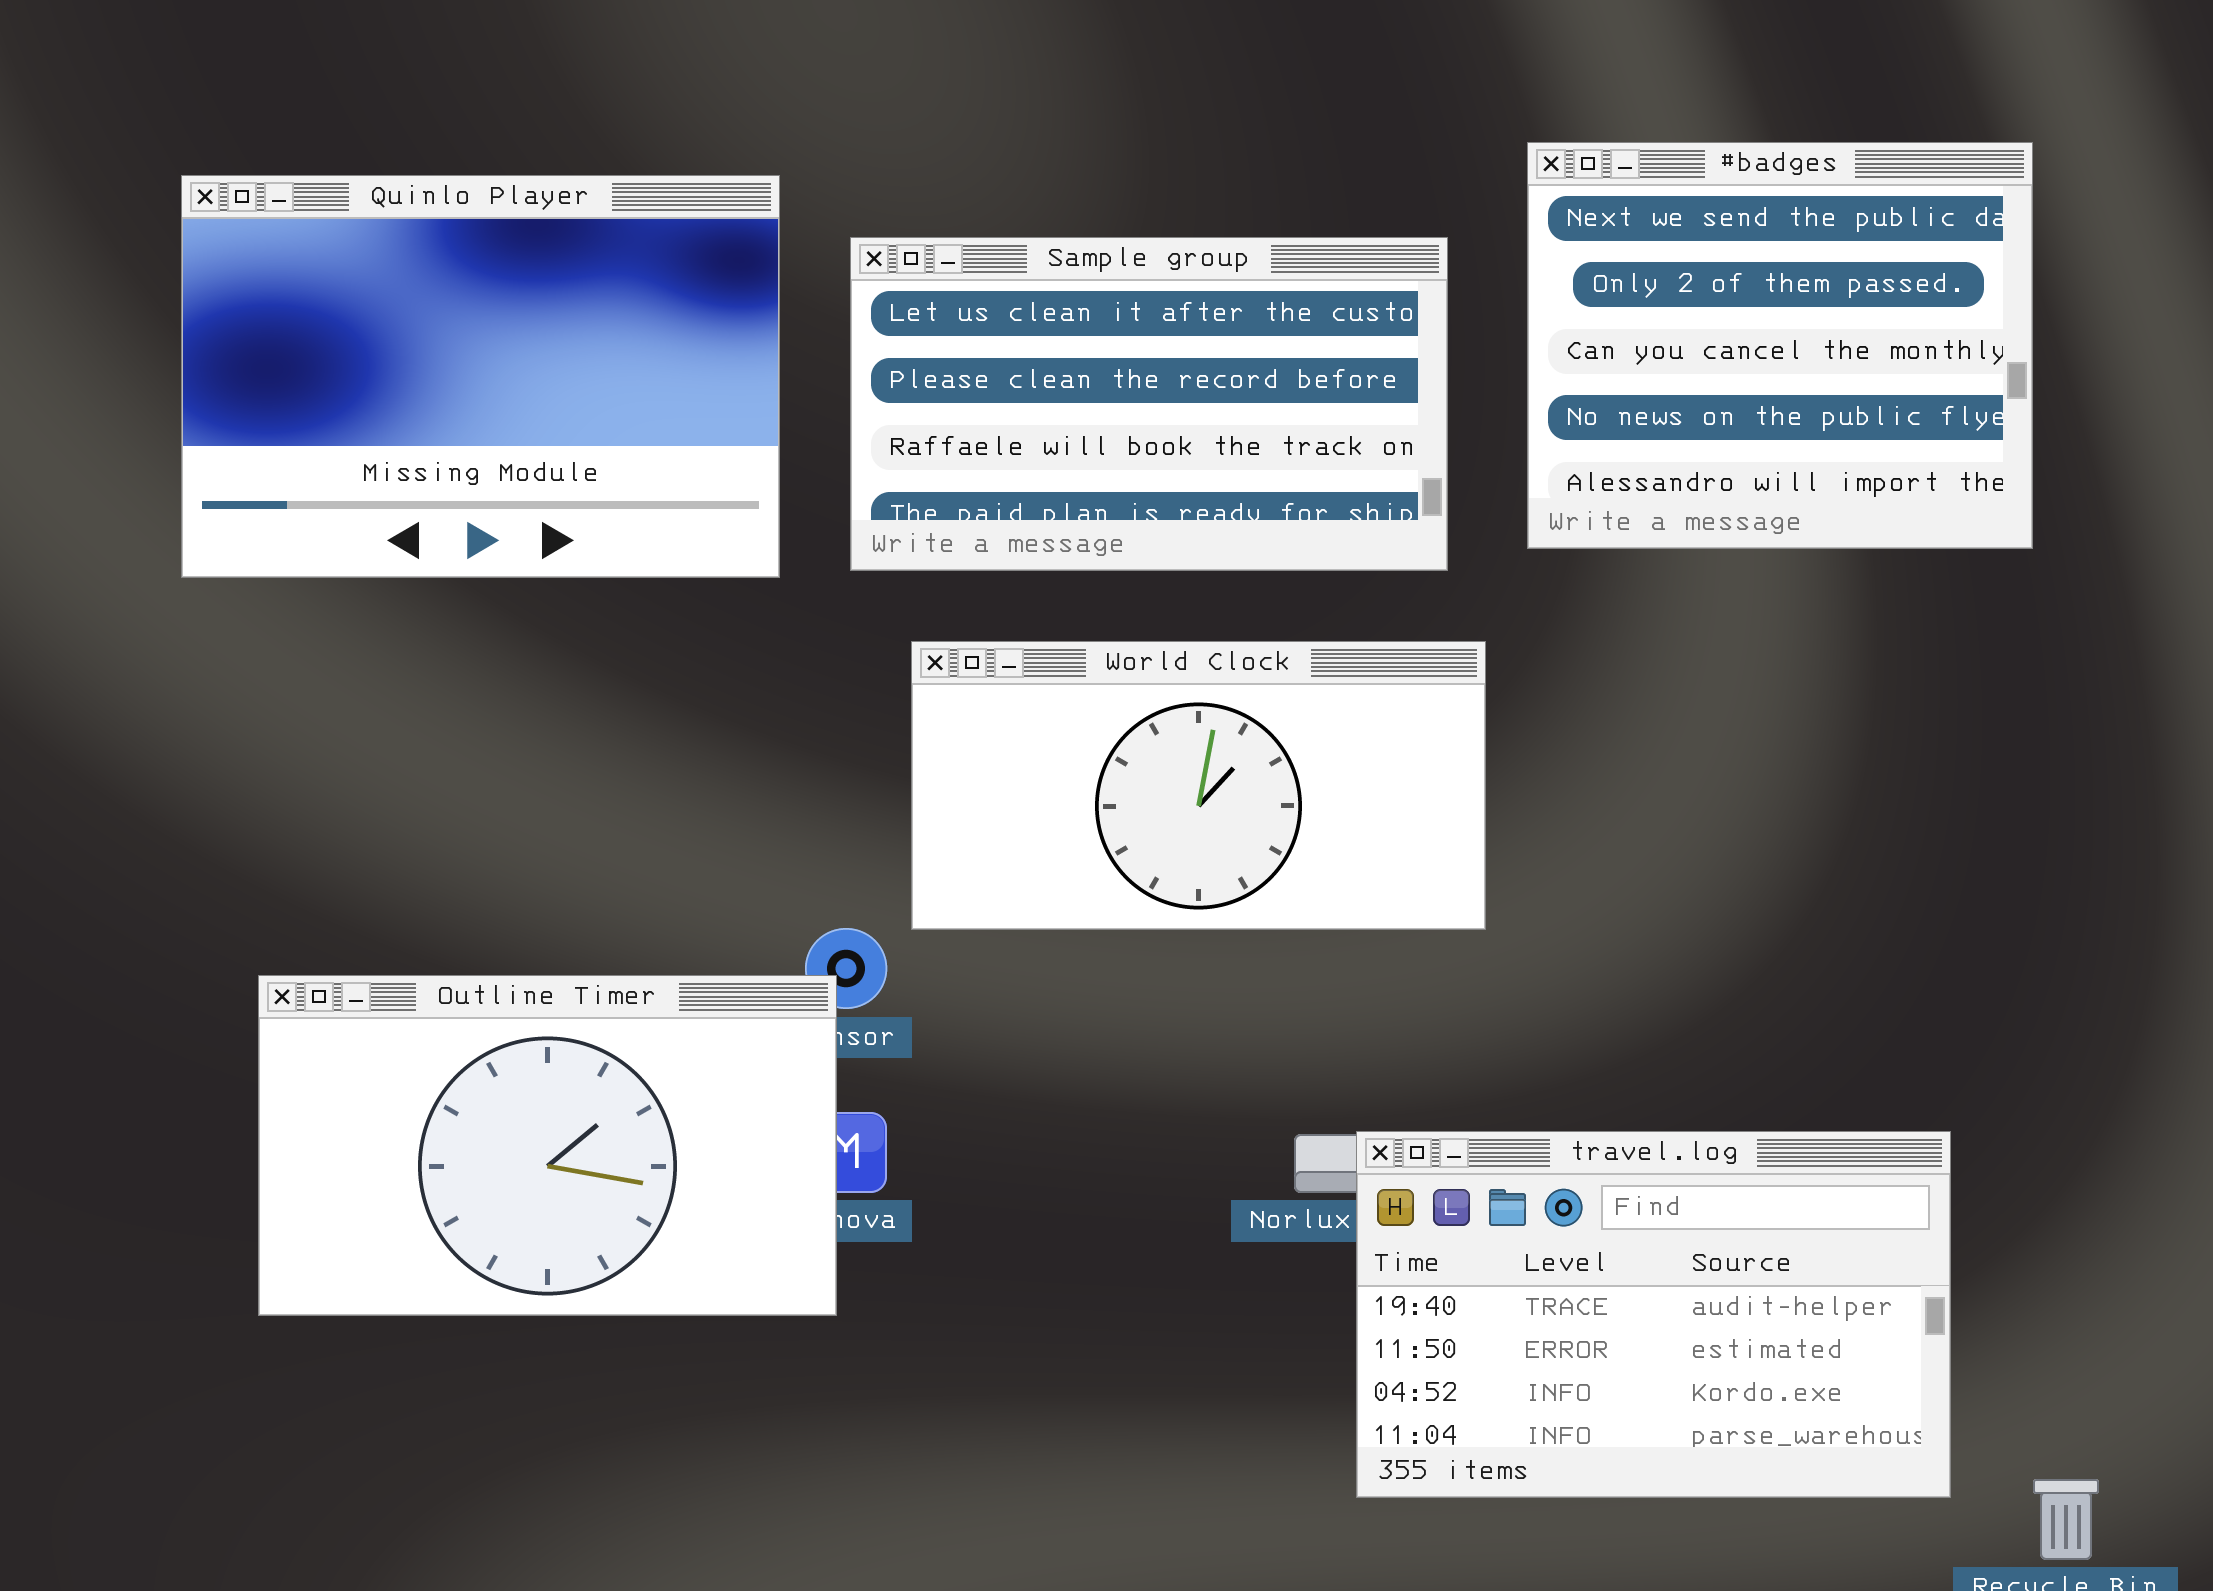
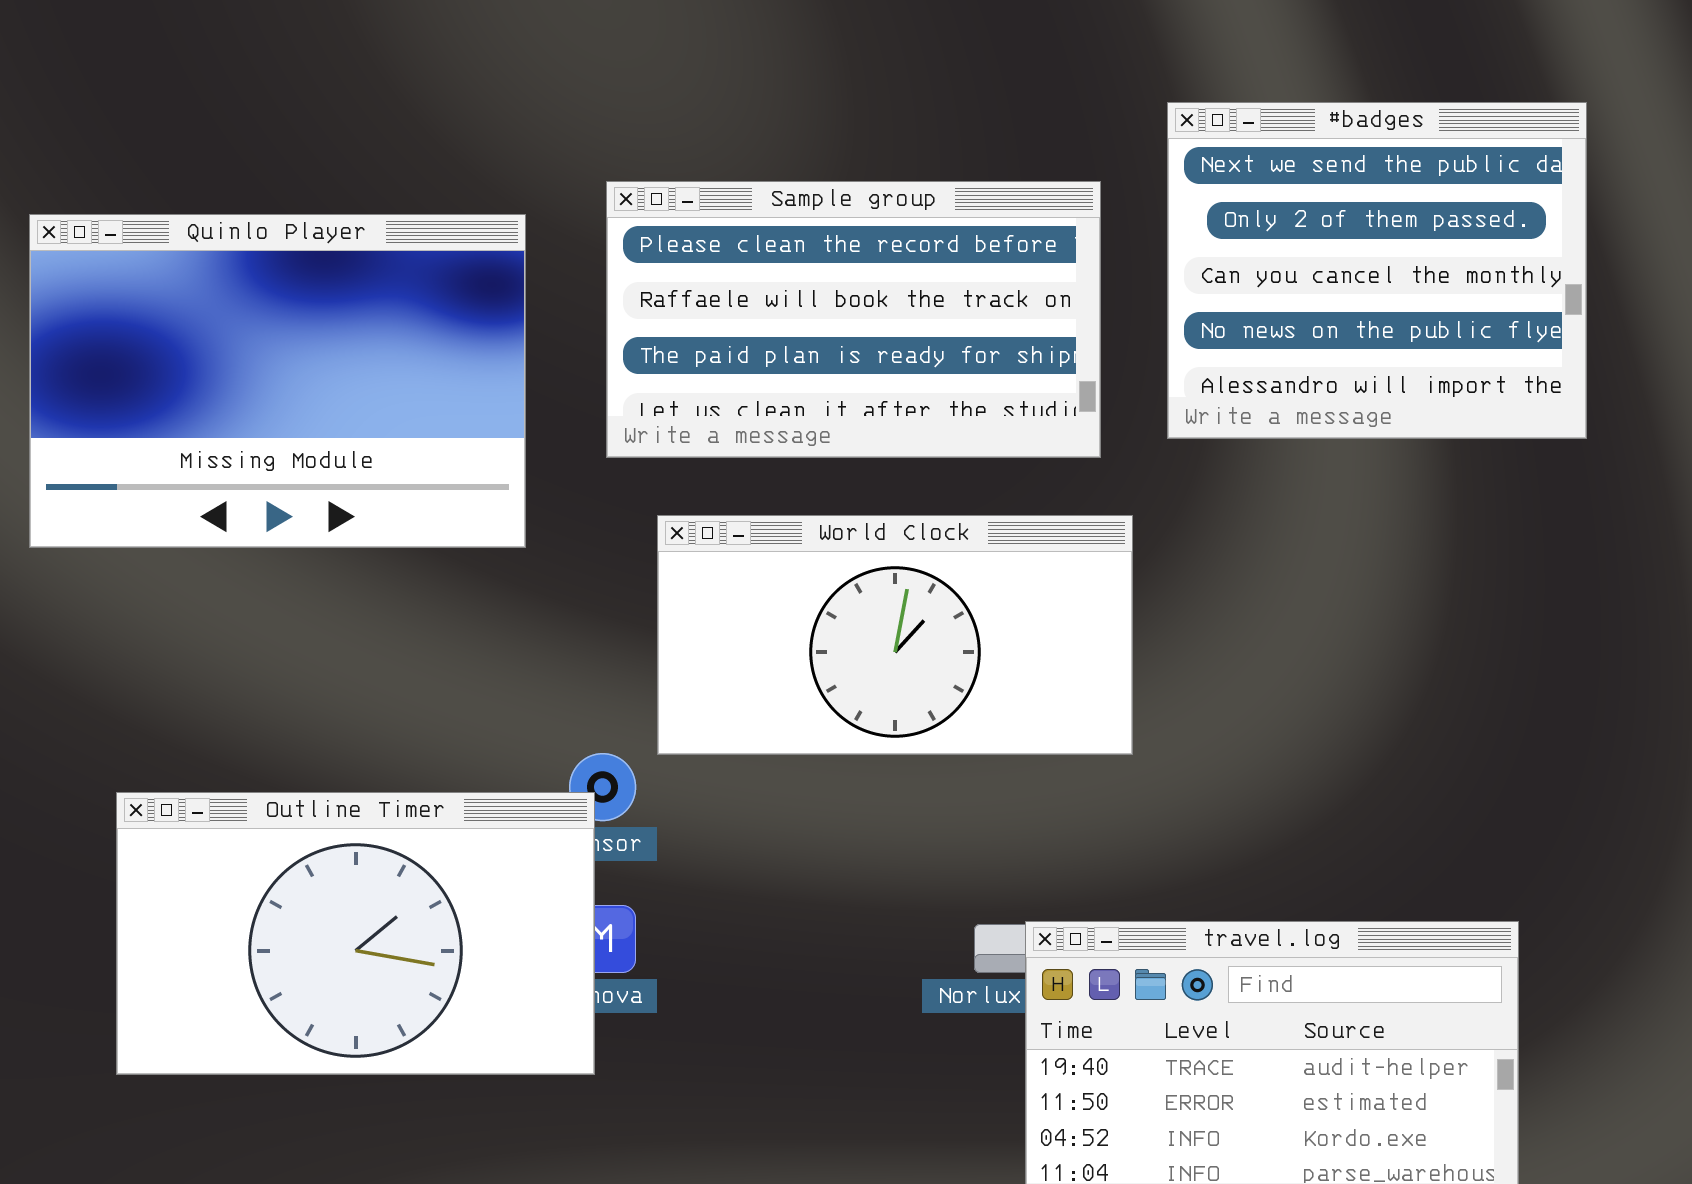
Quinlo Player: [181,175,780,578] -> [29,214,526,548], moved
Sample group: [850,237,1448,571] -> [606,181,1101,458], scrolled down 1 row

